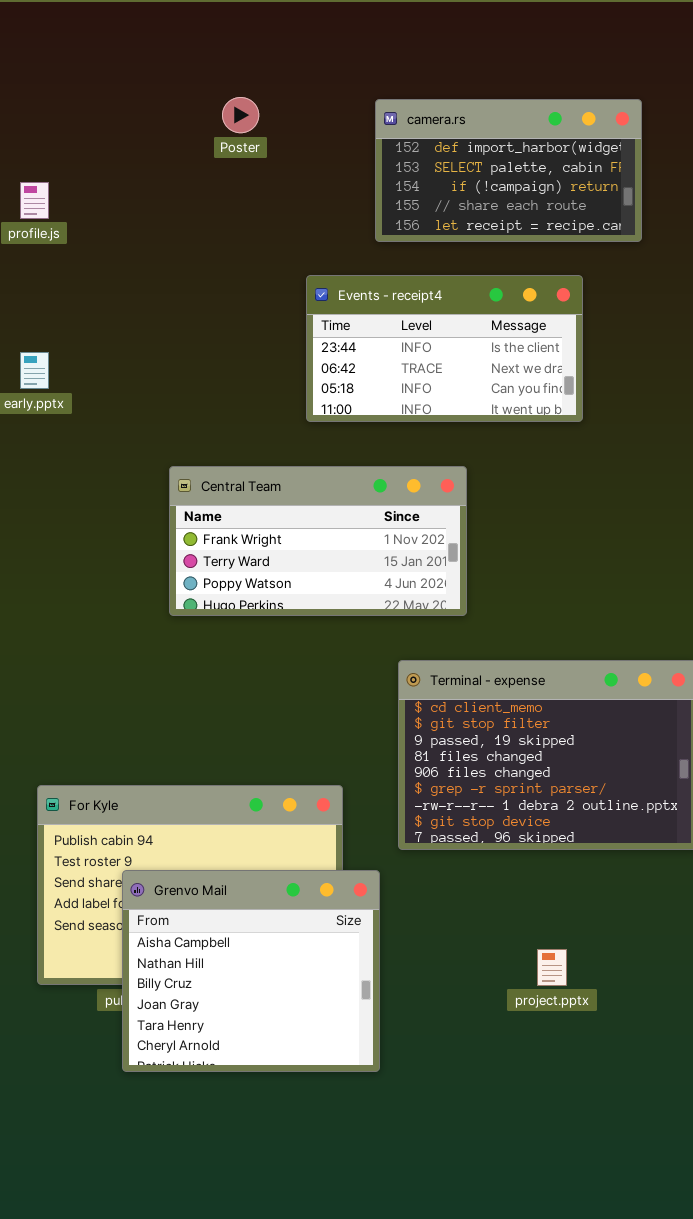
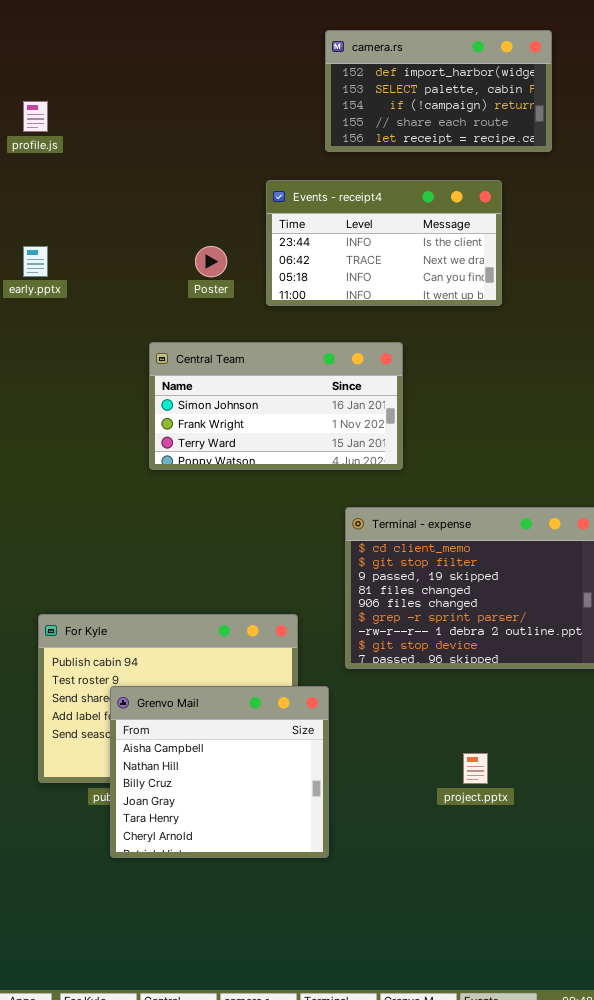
Poster: [222,97,259,133] -> [195,246,227,277], moved
Central Team: [169,466,467,616] -> [149,342,403,470], scrolled up 1 row

